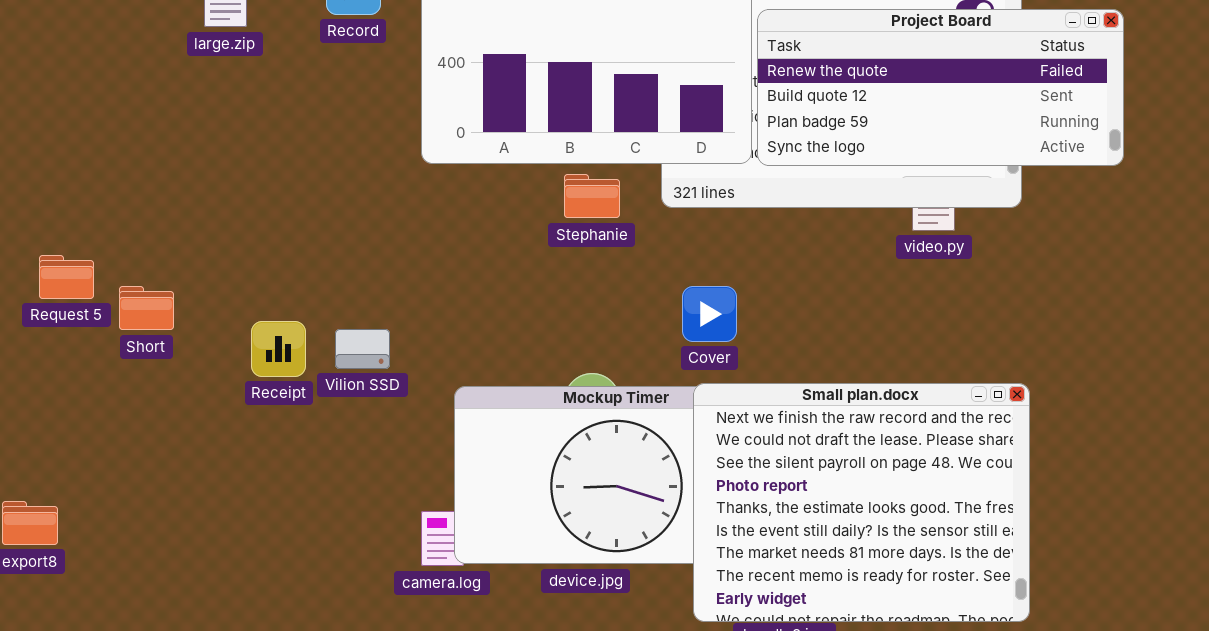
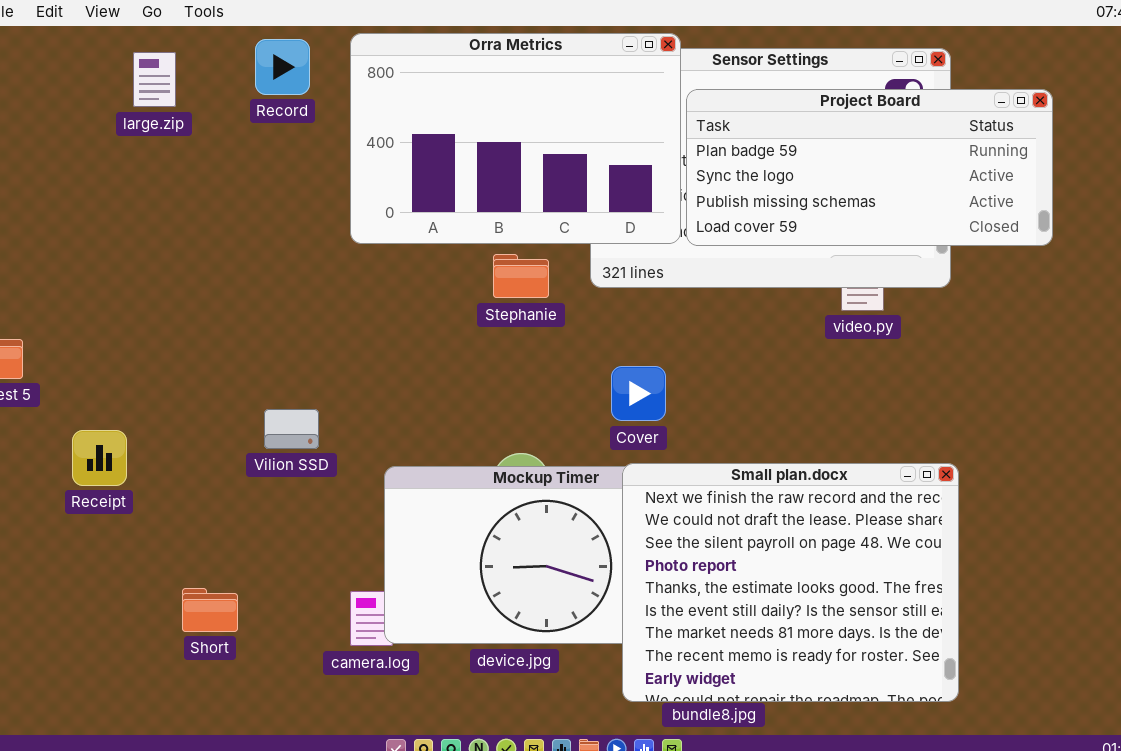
Project Board: [757,9,1124,166] -> [686,89,1053,246], scrolled down 2 rows
Short: [119,286,174,330] -> [182,588,238,632], moved
Receipt: [251,321,306,377] -> [72,430,127,486], moved

